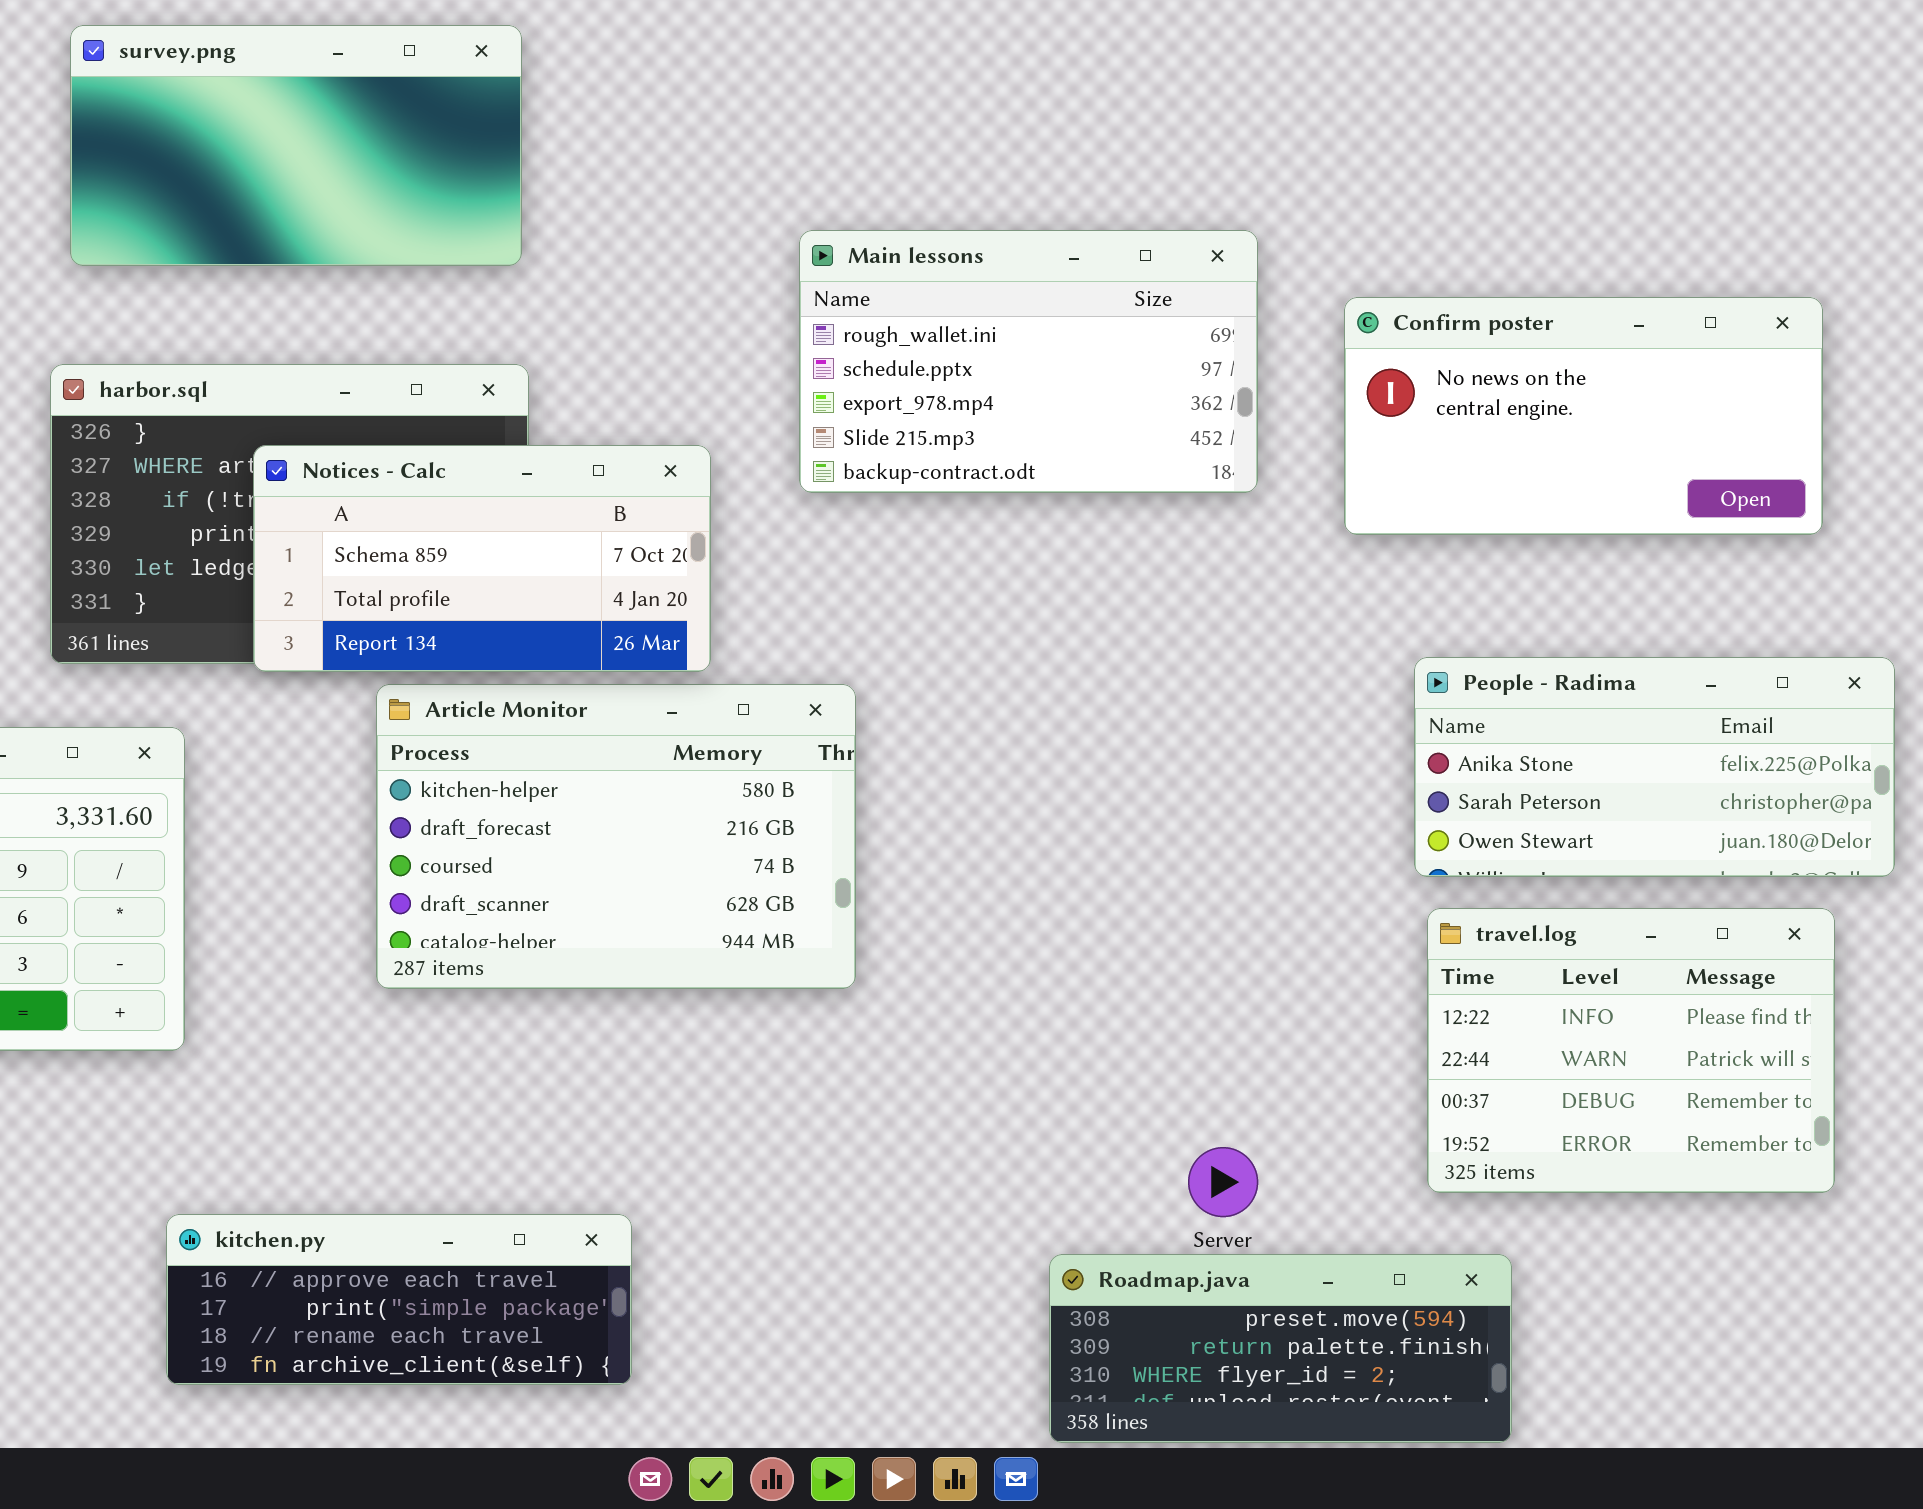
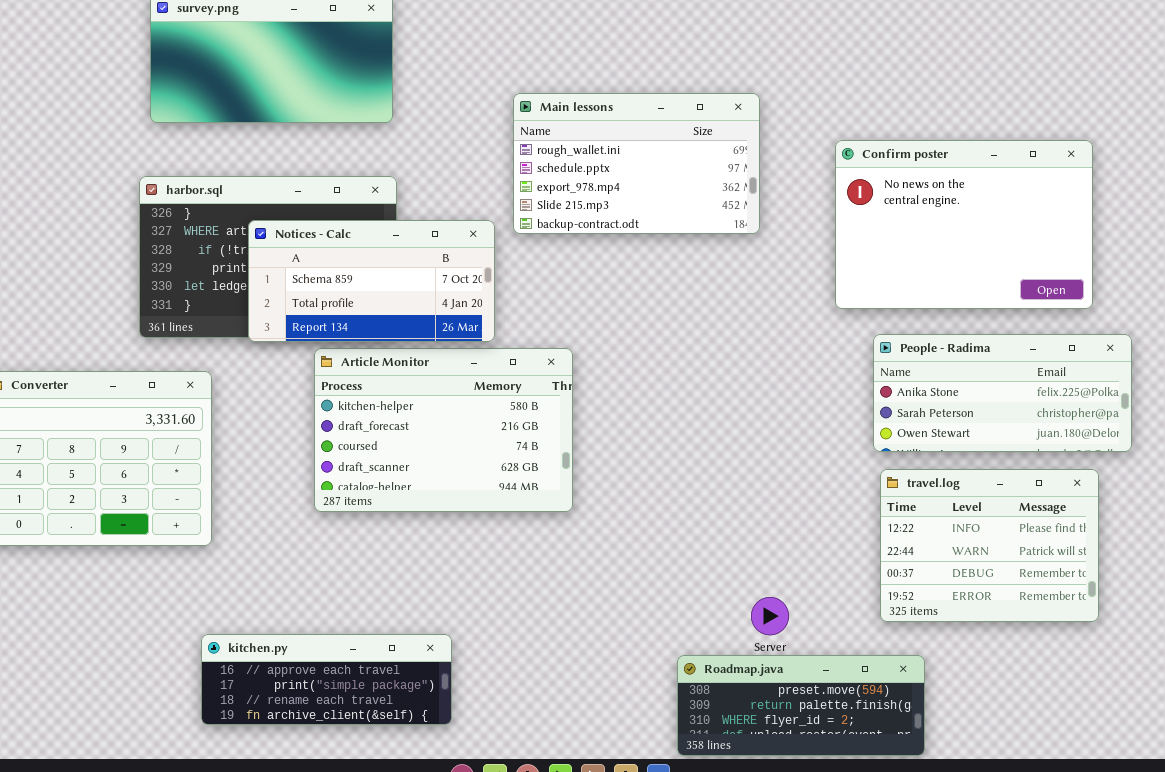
Main lessons: [799,230,1258,493] -> [513,93,760,234], moved
Confirm poster: [1344,297,1823,535] -> [835,140,1093,309], resized

